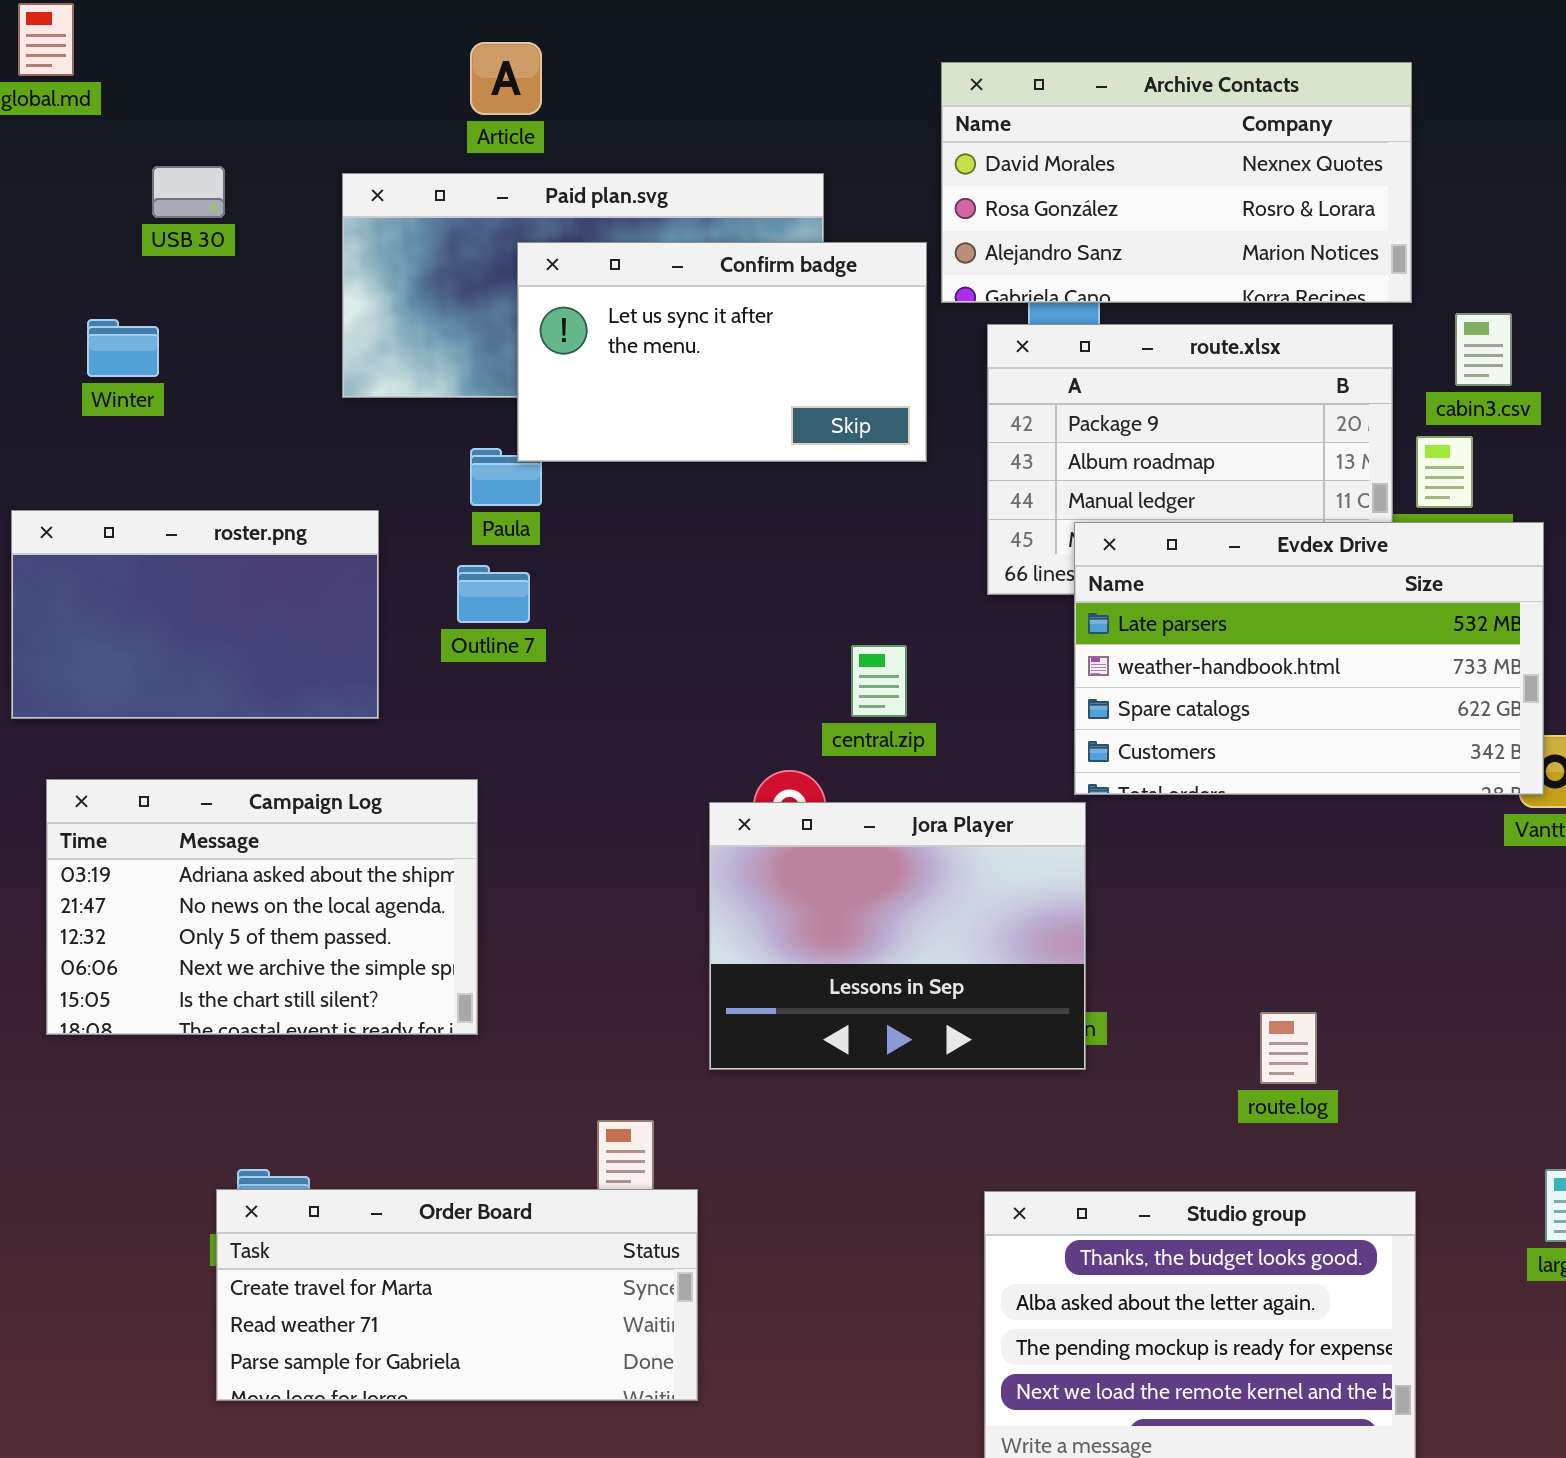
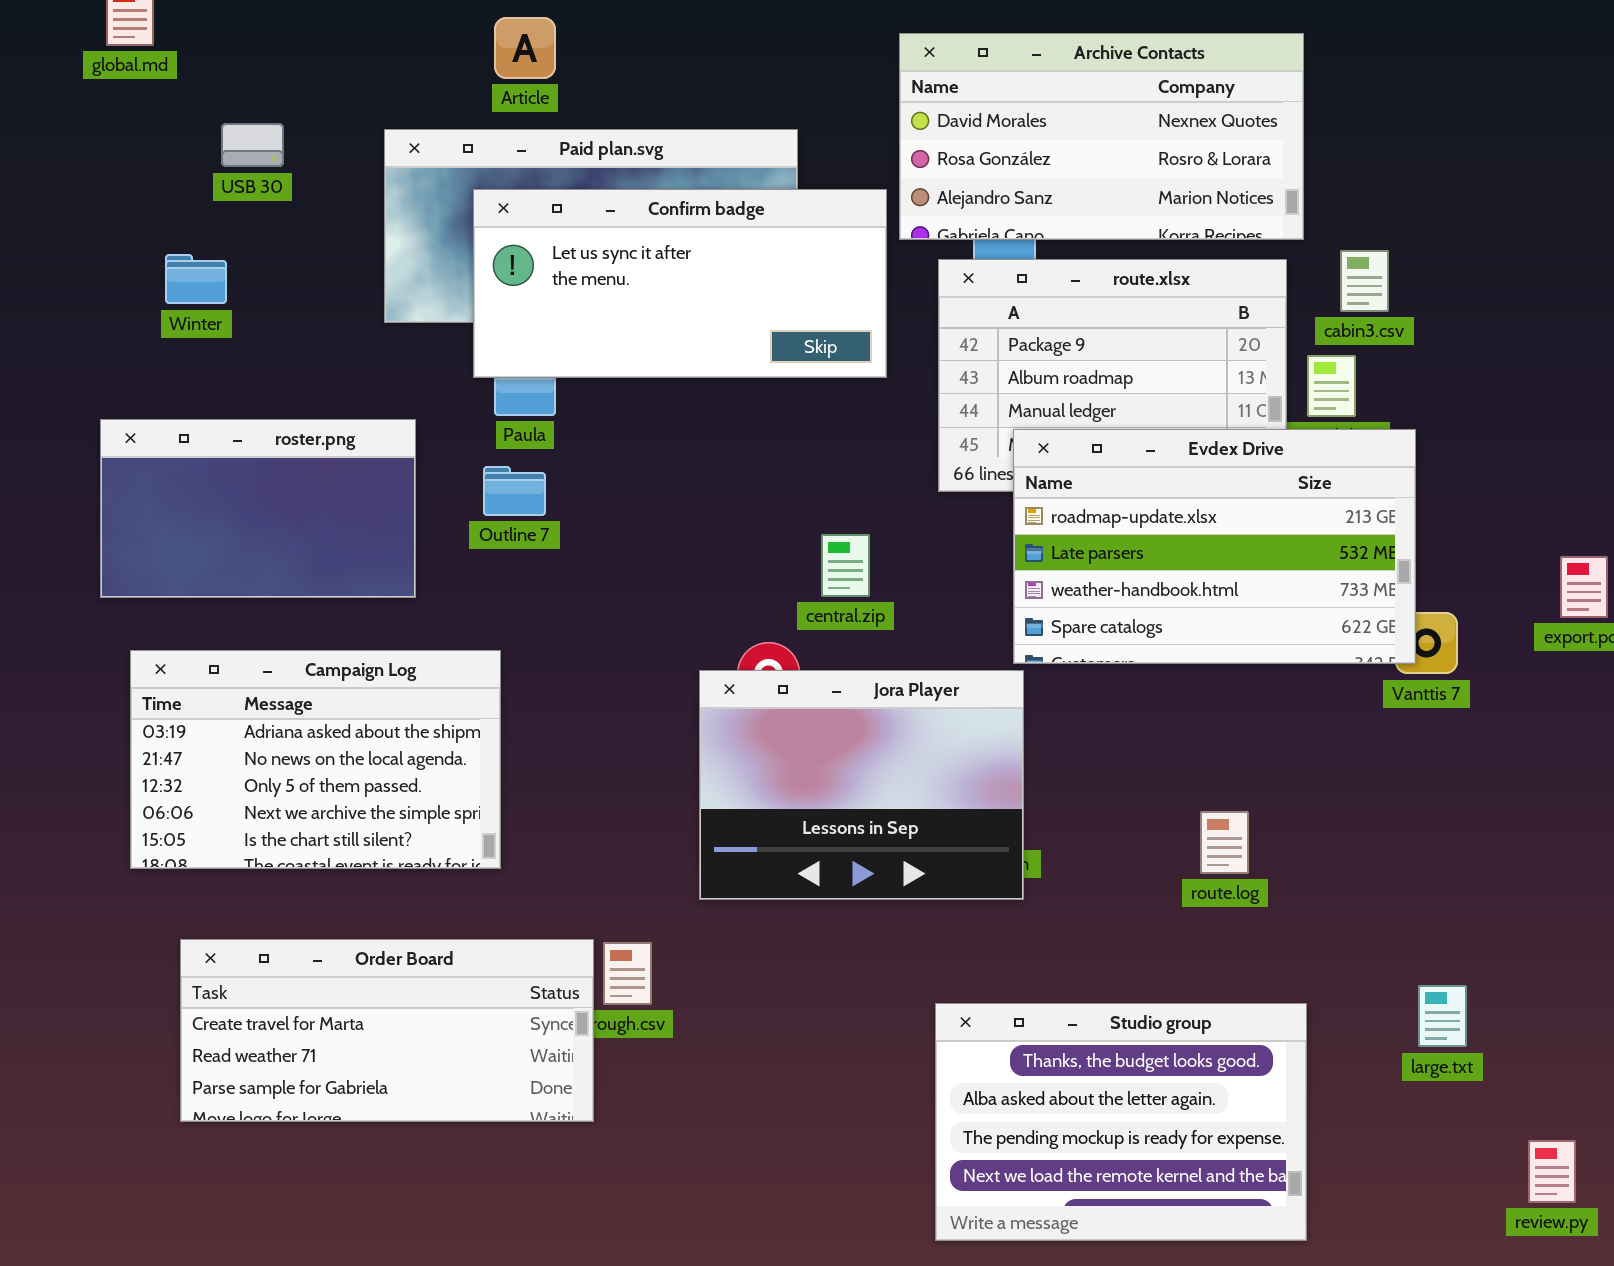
Confirm badge: [517,242,927,462] -> [473,189,887,378], resized
Evdex Drive: [1074,522,1544,795] -> [1013,429,1416,664], scrolled up 1 row
route.log: [1260,1012,1317,1084] -> [1200,811,1249,874], moved
Order Board: [216,1189,698,1401] -> [180,939,594,1122], moved

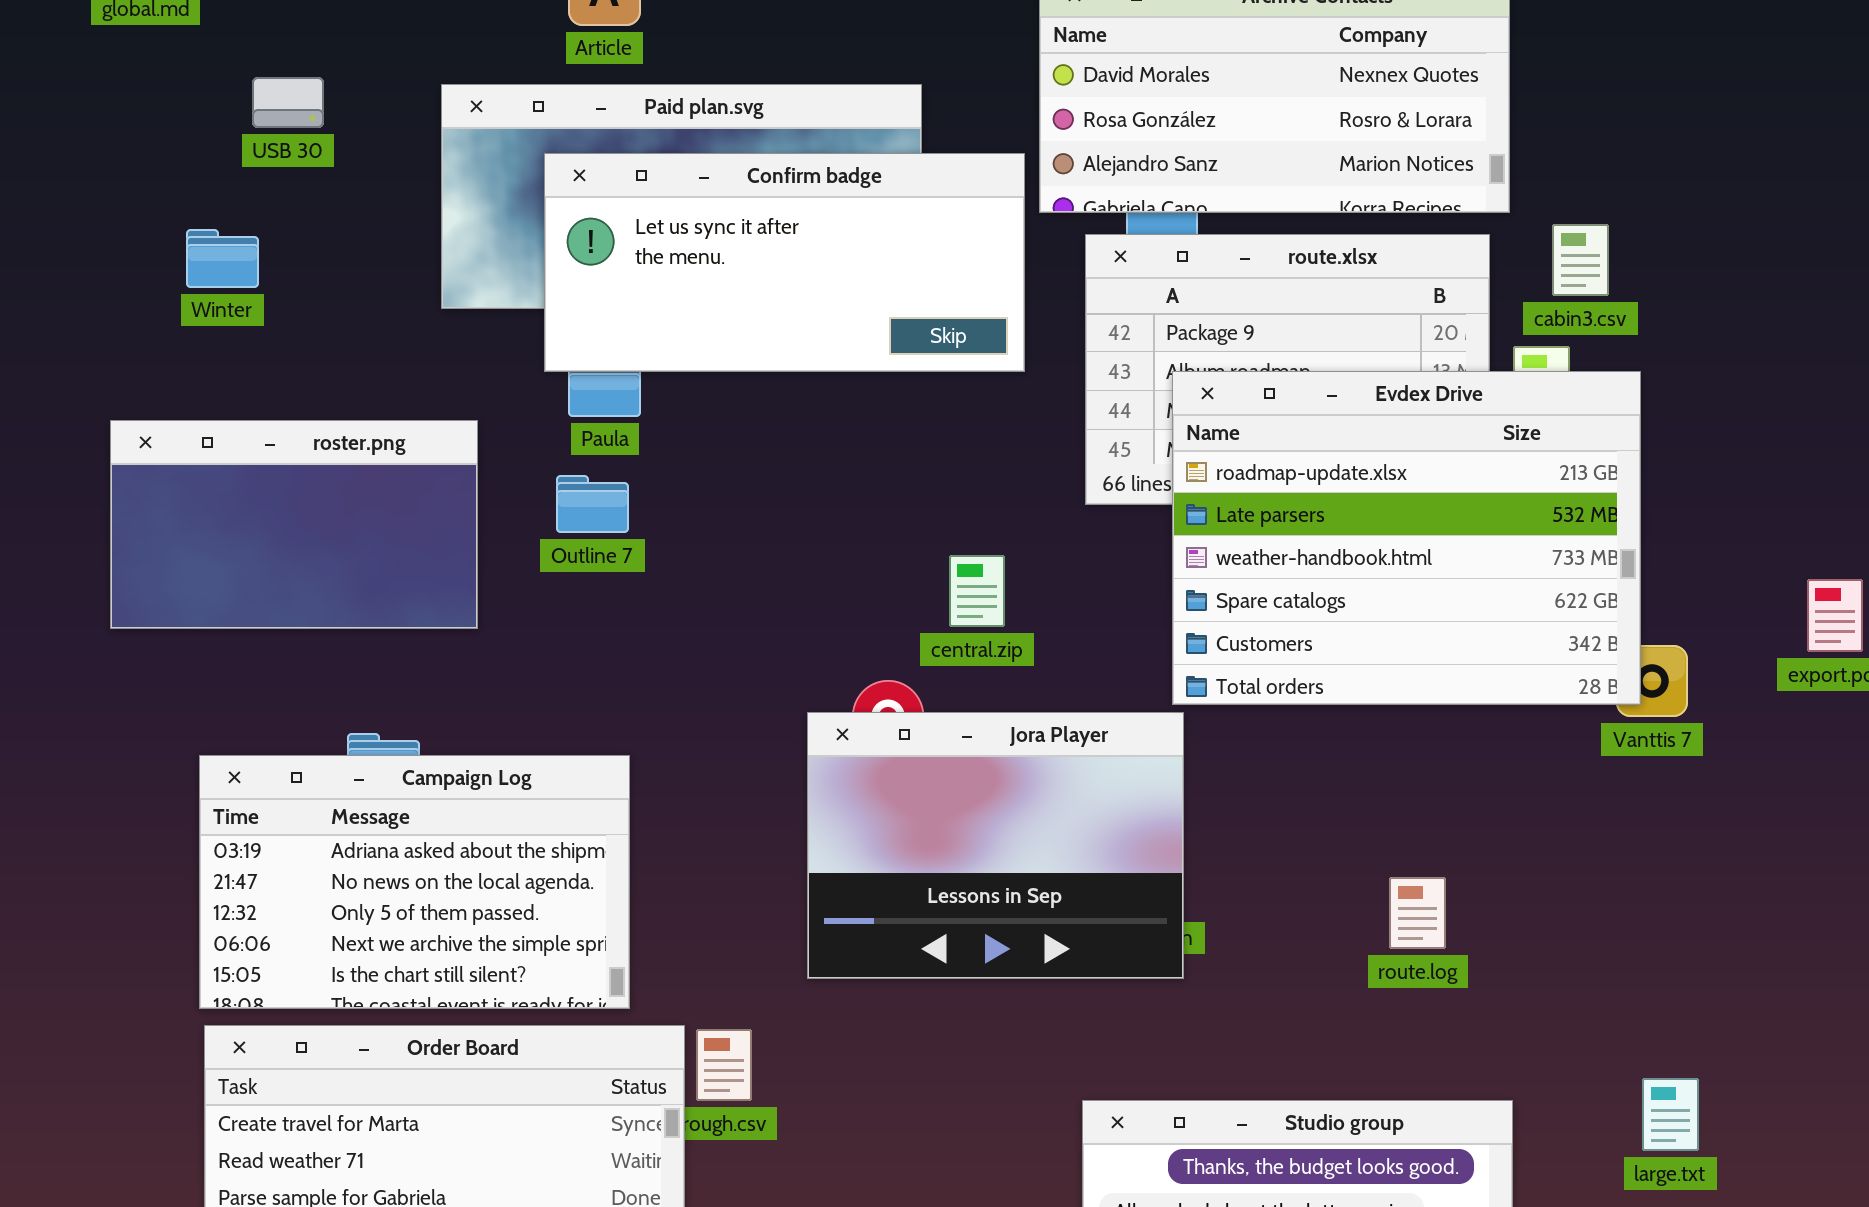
Evdex Drive: [1013,429,1416,664] -> [1172,371,1641,705], resized
Campaign Log: [130,650,501,869] -> [199,755,630,1009], moved

